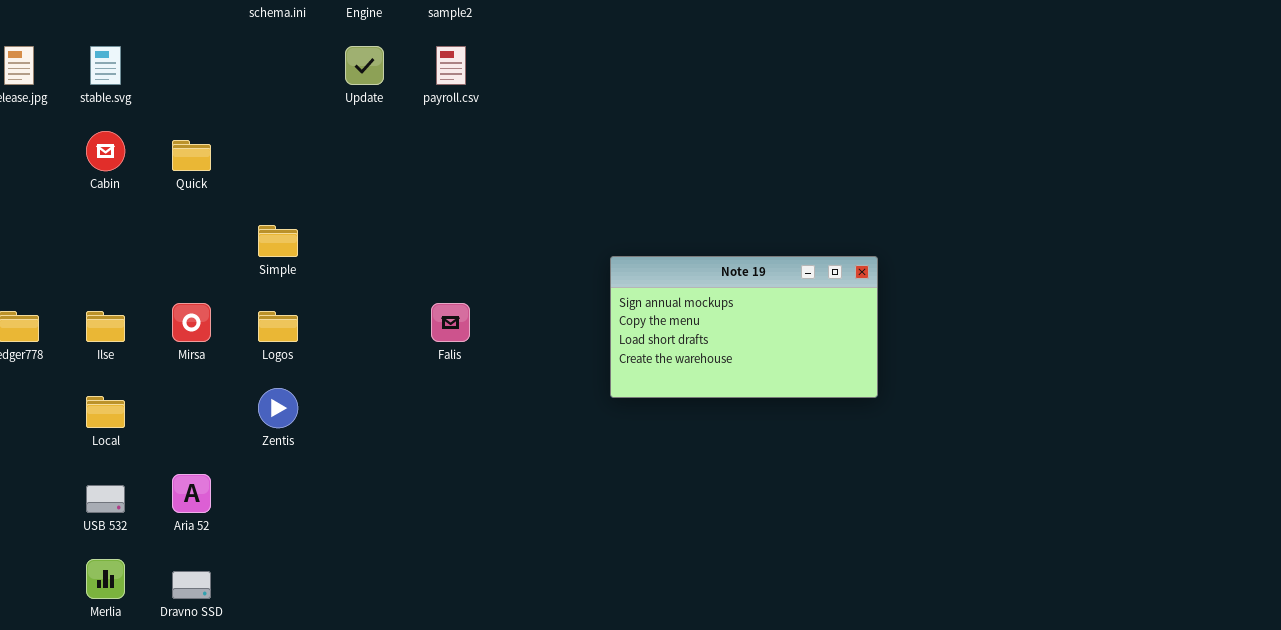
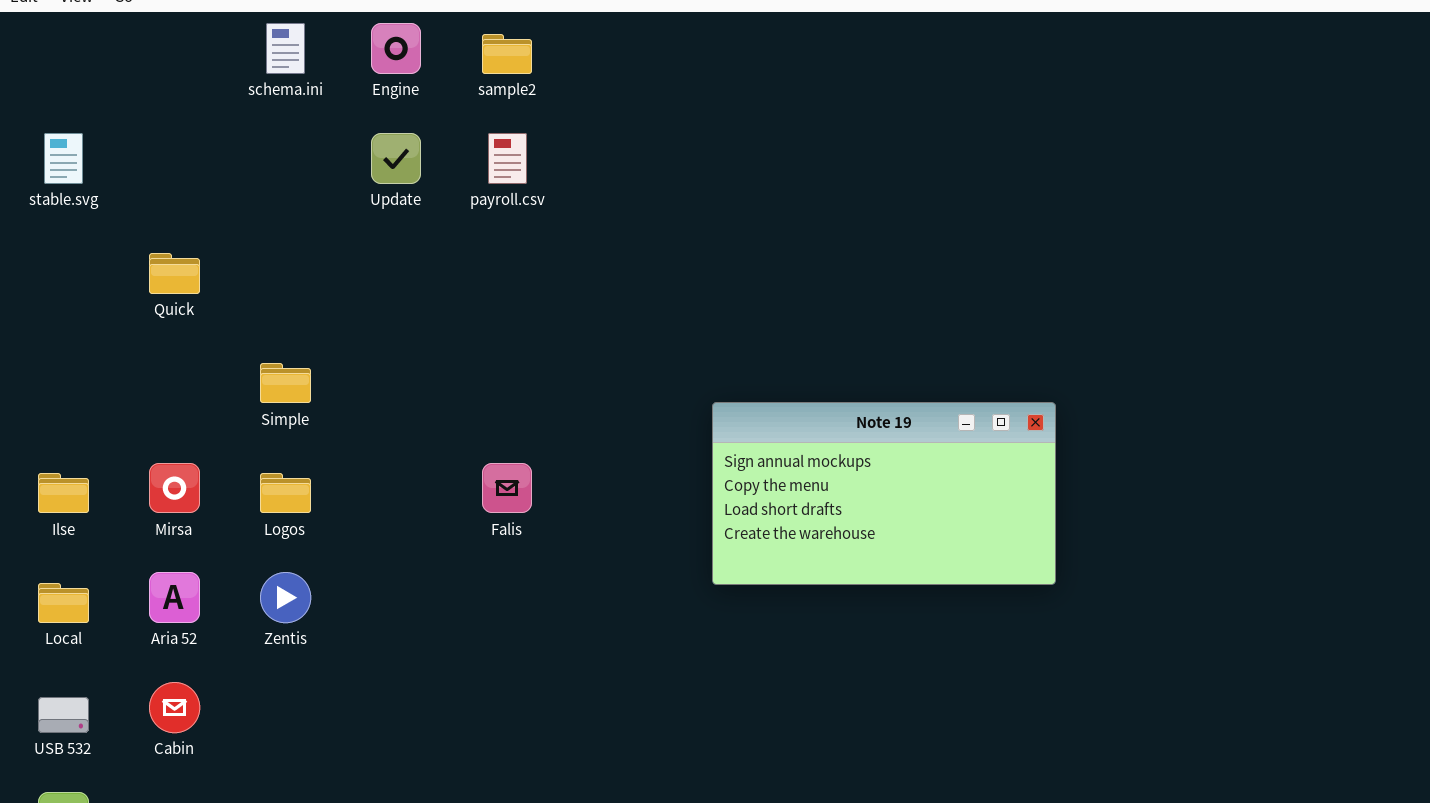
Cabin: [86,131,125,171] -> [149,682,200,733], moved
Aria 52: [172,474,211,513] -> [149,572,200,623], moved

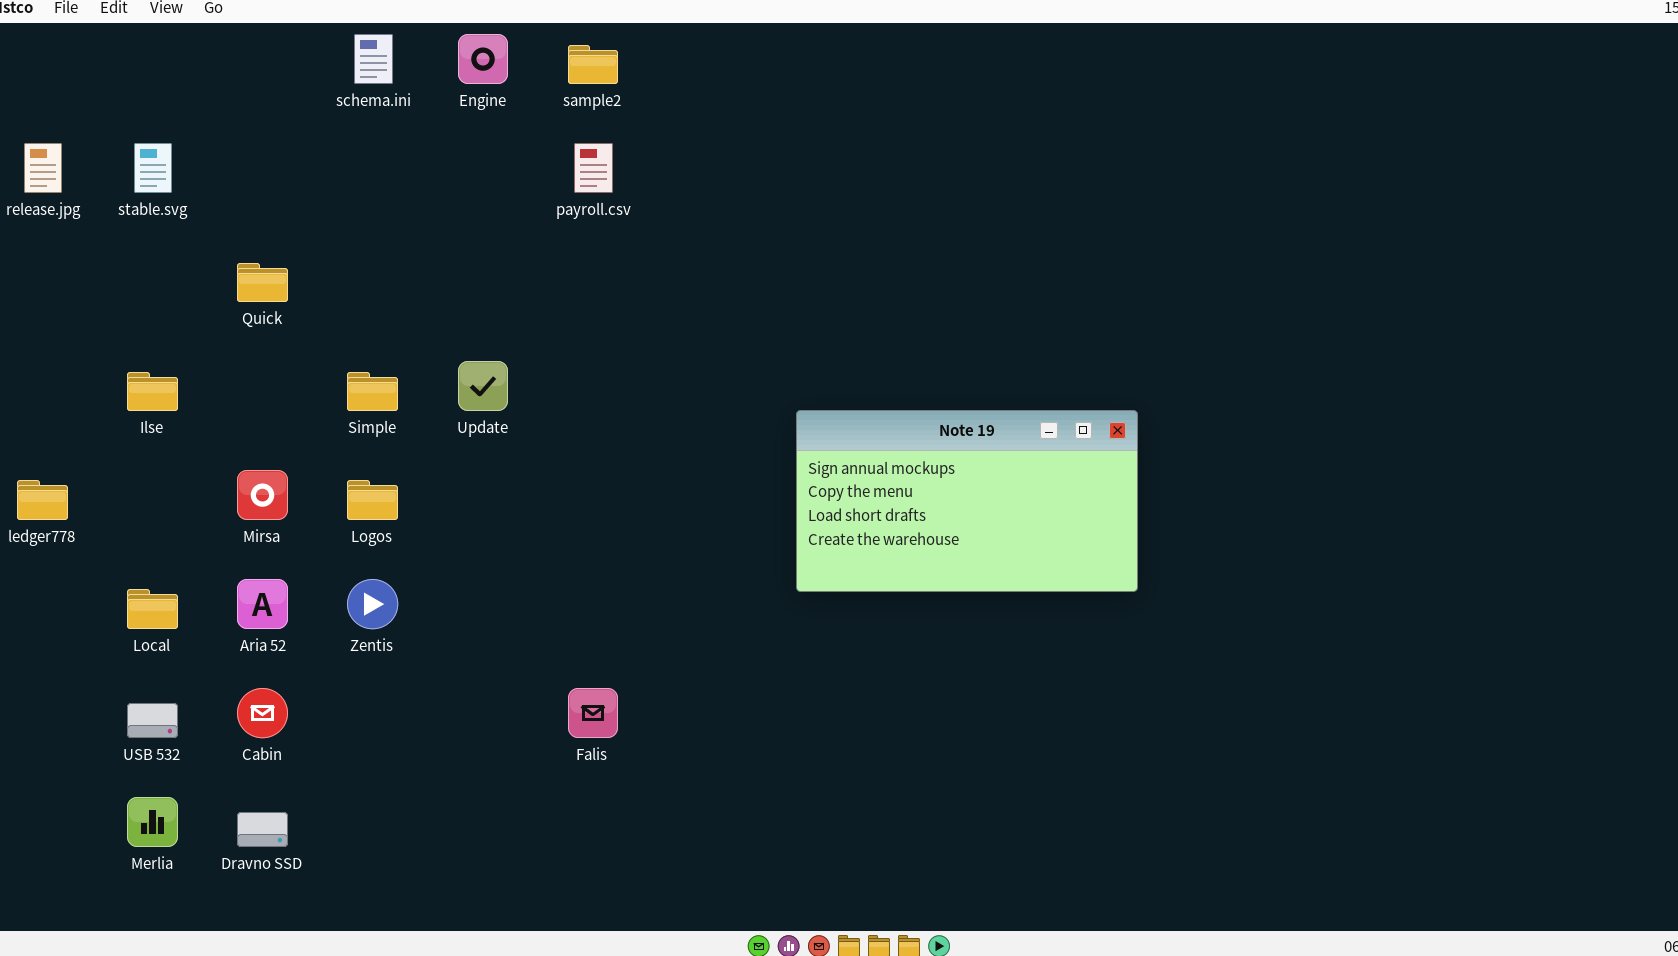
Update: [371,133,421,184] -> [458,361,508,411], moved
Falis: [482,463,532,513] -> [568,688,618,738], moved
Ilse: [38,473,89,513] -> [127,372,178,411], moved

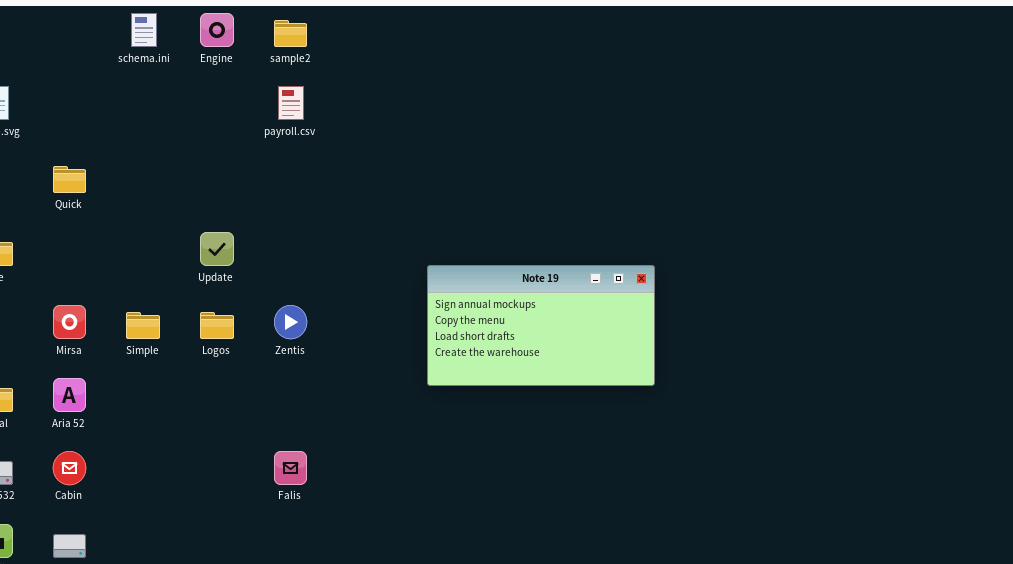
Simple: [347,372,398,411] -> [126,312,160,339], moved
Logos: [347,480,398,520] -> [200,312,234,339], moved
Zentis: [347,579,398,629] -> [274,305,307,339], moved

